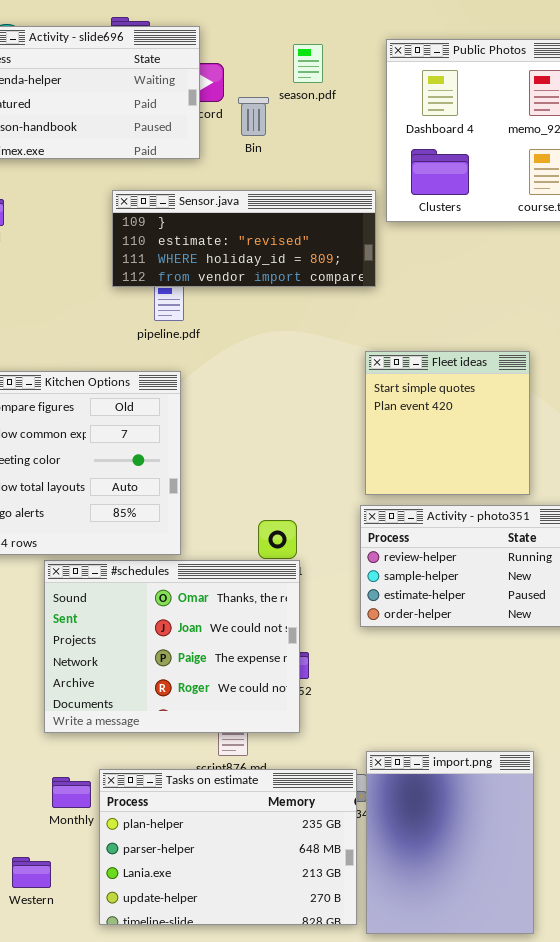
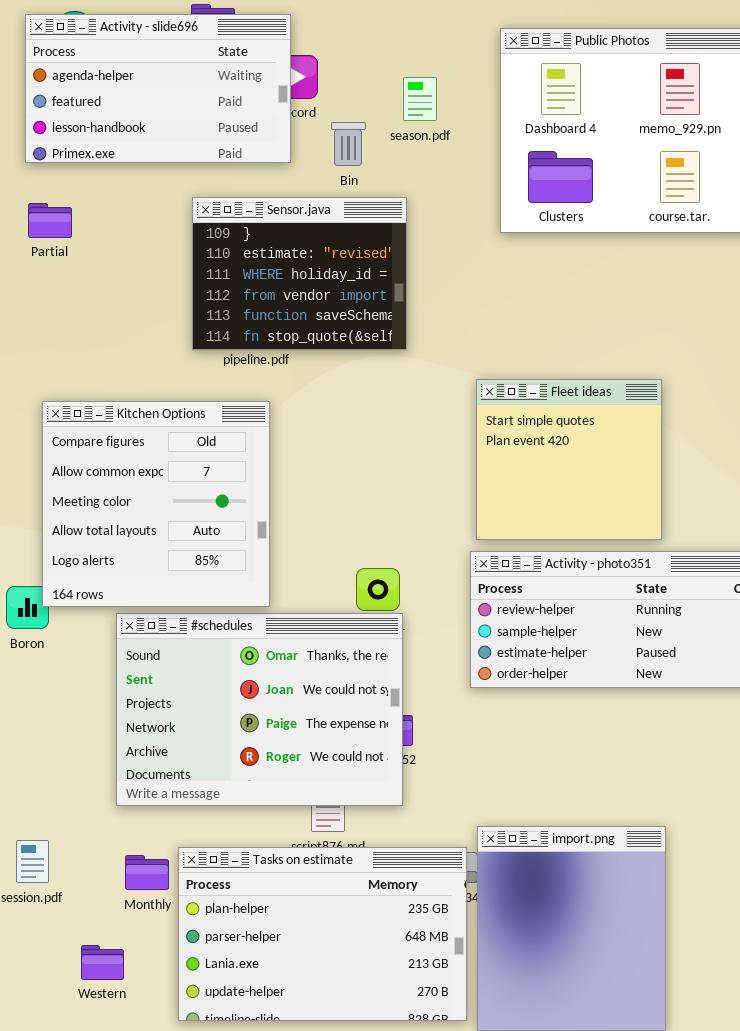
season.pdf: [293,44,323,83] -> [403,77,437,121], moved
Bin: [238,97,269,136] -> [331,122,366,166], moved
Sensor.java: [112,190,376,287] -> [192,197,407,350], resized

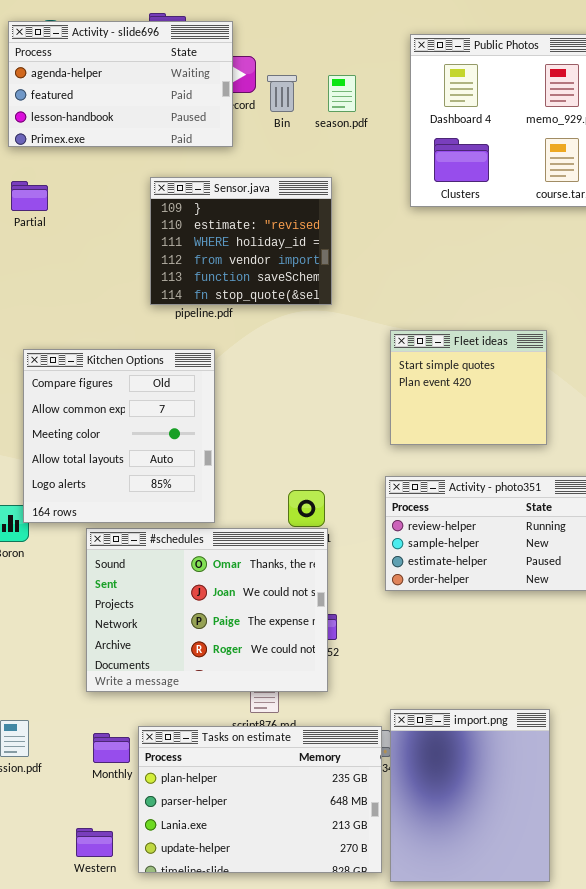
Bin: [331,122,366,166] -> [267,75,297,112], moved
Fleet ideas: [476,379,662,540] -> [390,330,547,445], resized
Western: [81,945,124,980] -> [76,828,113,857], moved

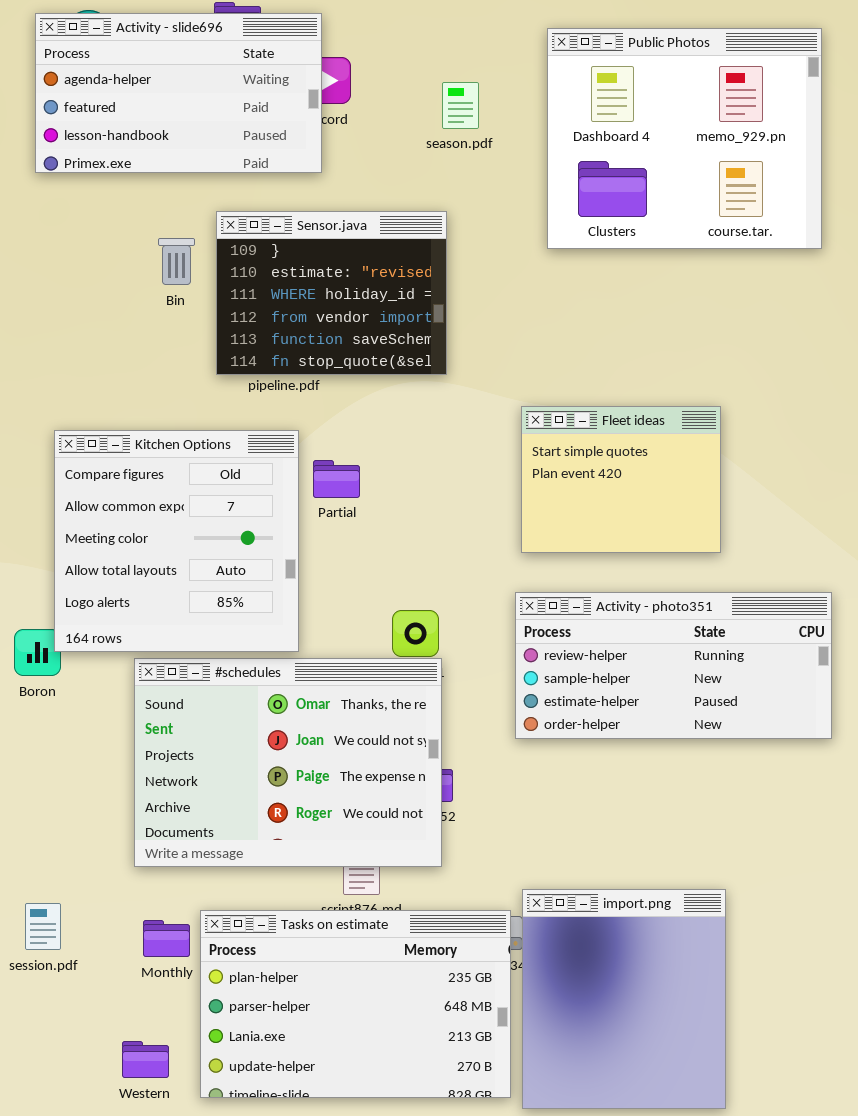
Bin: [267,75,297,112] -> [158,238,195,285], moved
Partial: [11,181,48,211] -> [313,460,360,498], moved

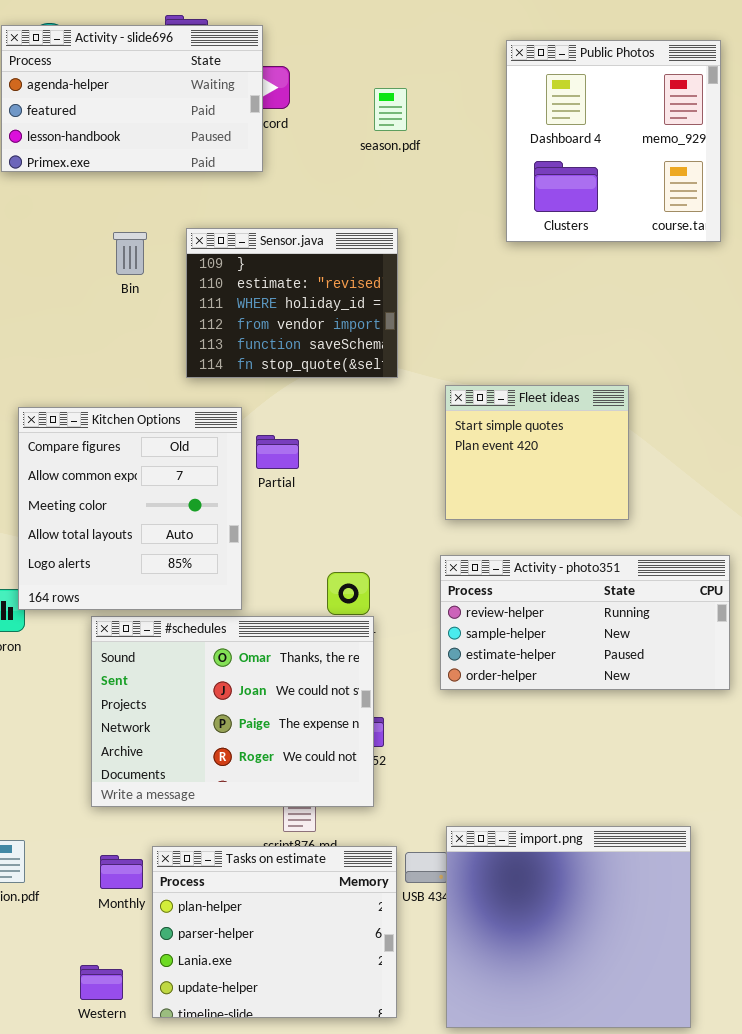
Public Photos: [547,28,822,249] -> [506,40,721,242], resized
Sensor.java: [216,211,447,375] -> [186,228,398,378], moved
import.png: [522,889,726,1109] -> [446,826,691,1028], resized
Tasks on estimate: [200,910,511,1098] -> [152,846,397,1018], resized

